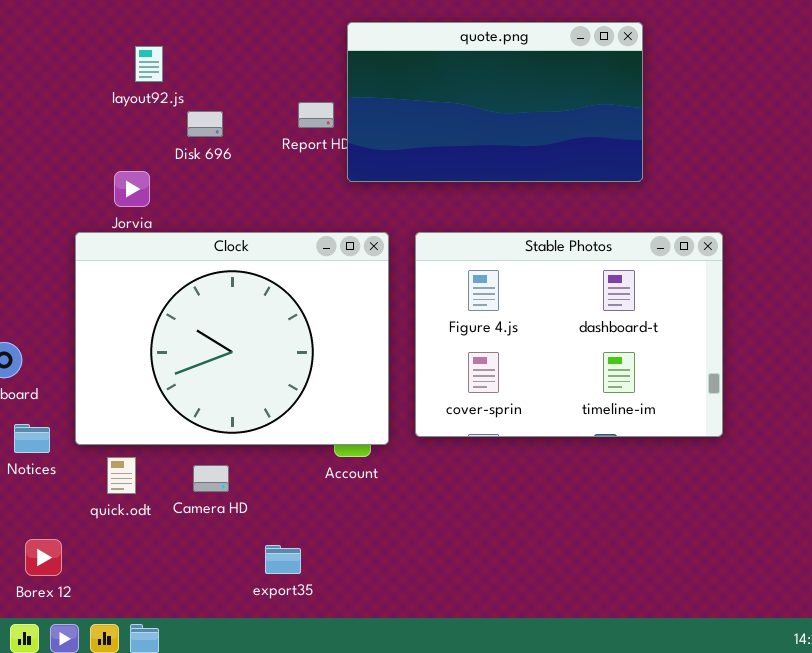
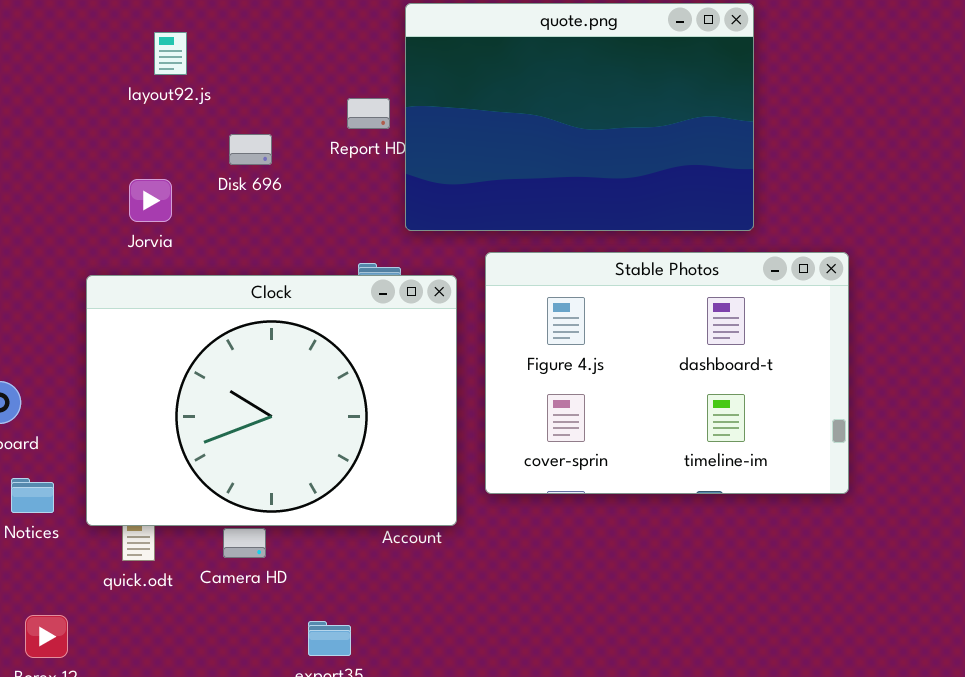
quote.png: [347,22,643,182] -> [405,3,754,231], resized
Disk 696: [187,111,223,137] -> [229,134,272,165], moved
Clock: [75,232,389,445] -> [86,275,457,526], moved

